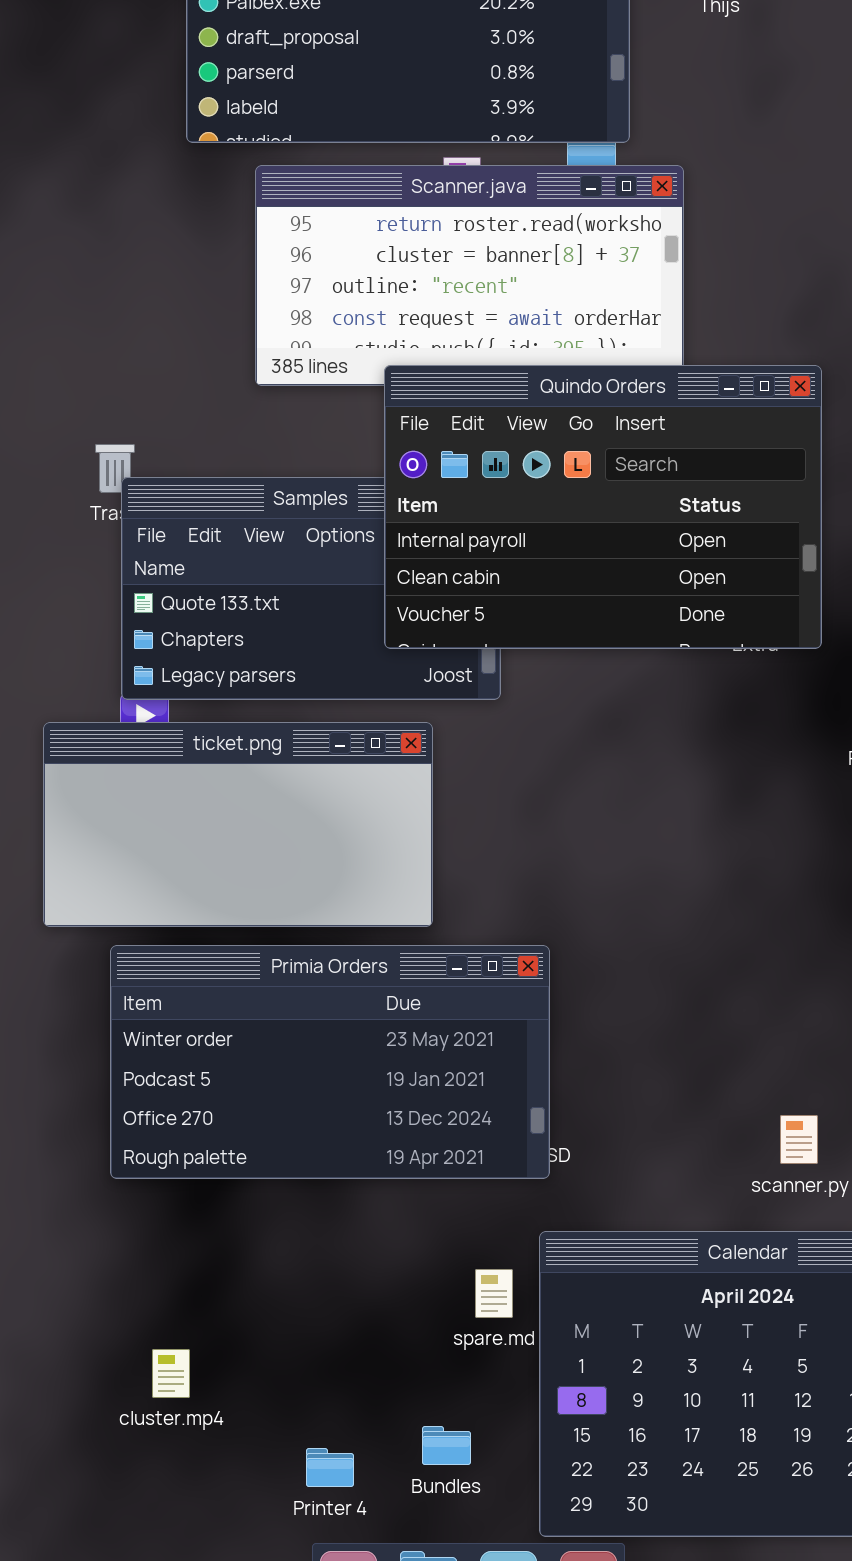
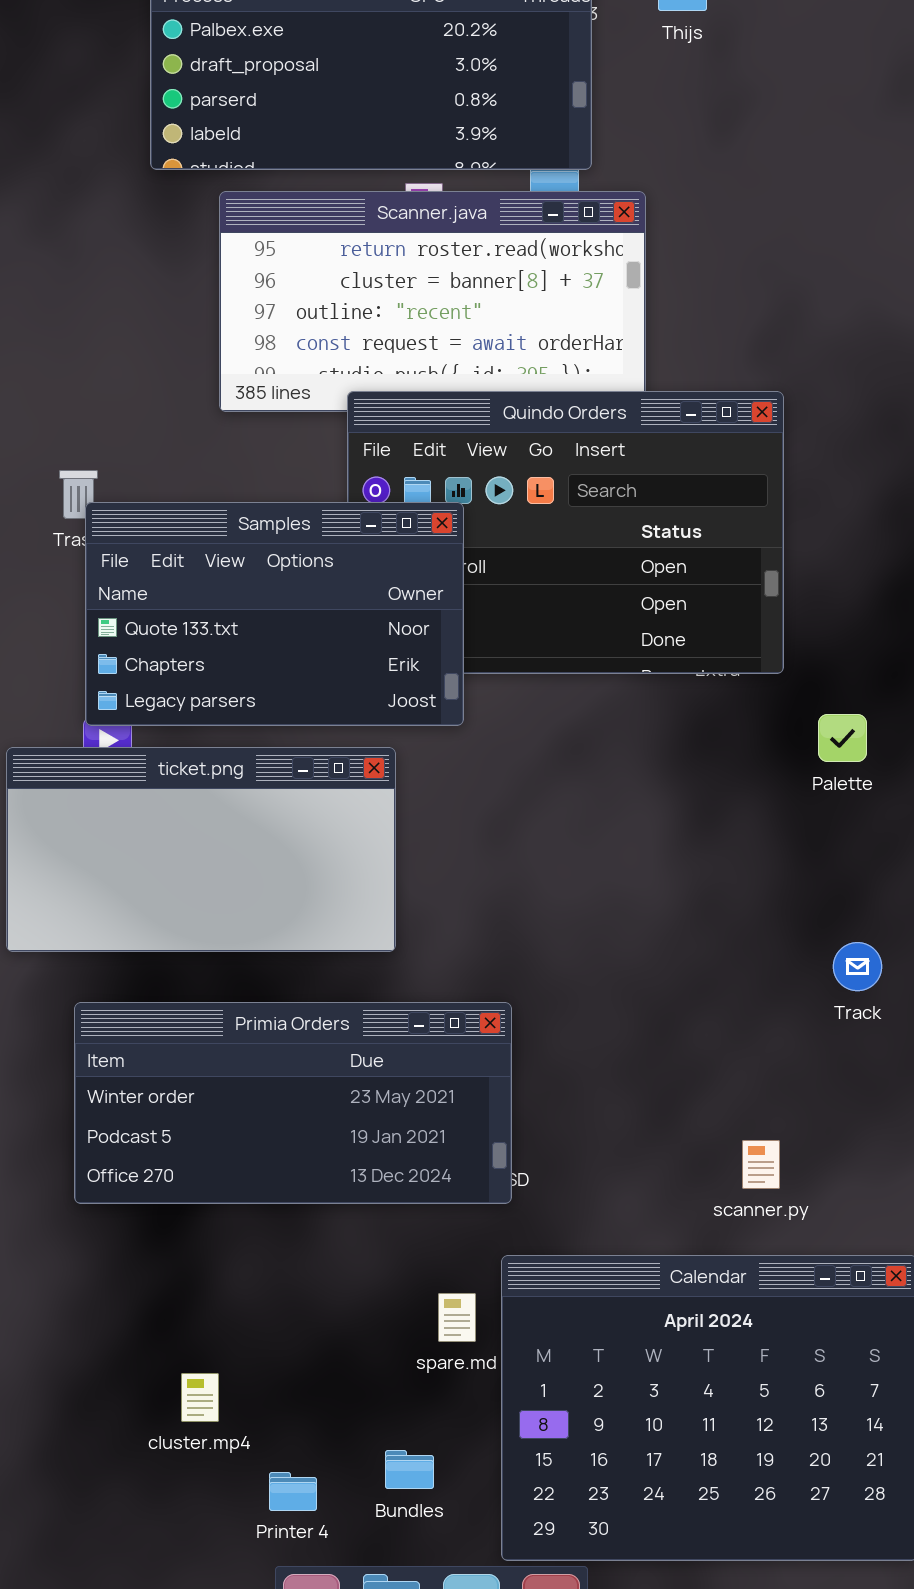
Samples: [121,477,501,700] -> [85,502,464,726], raised
Primia Orders: [110,945,550,1179] -> [74,1002,512,1204], resized
cluster.mp4: [152,1349,190,1398] -> [181,1373,219,1422], moved

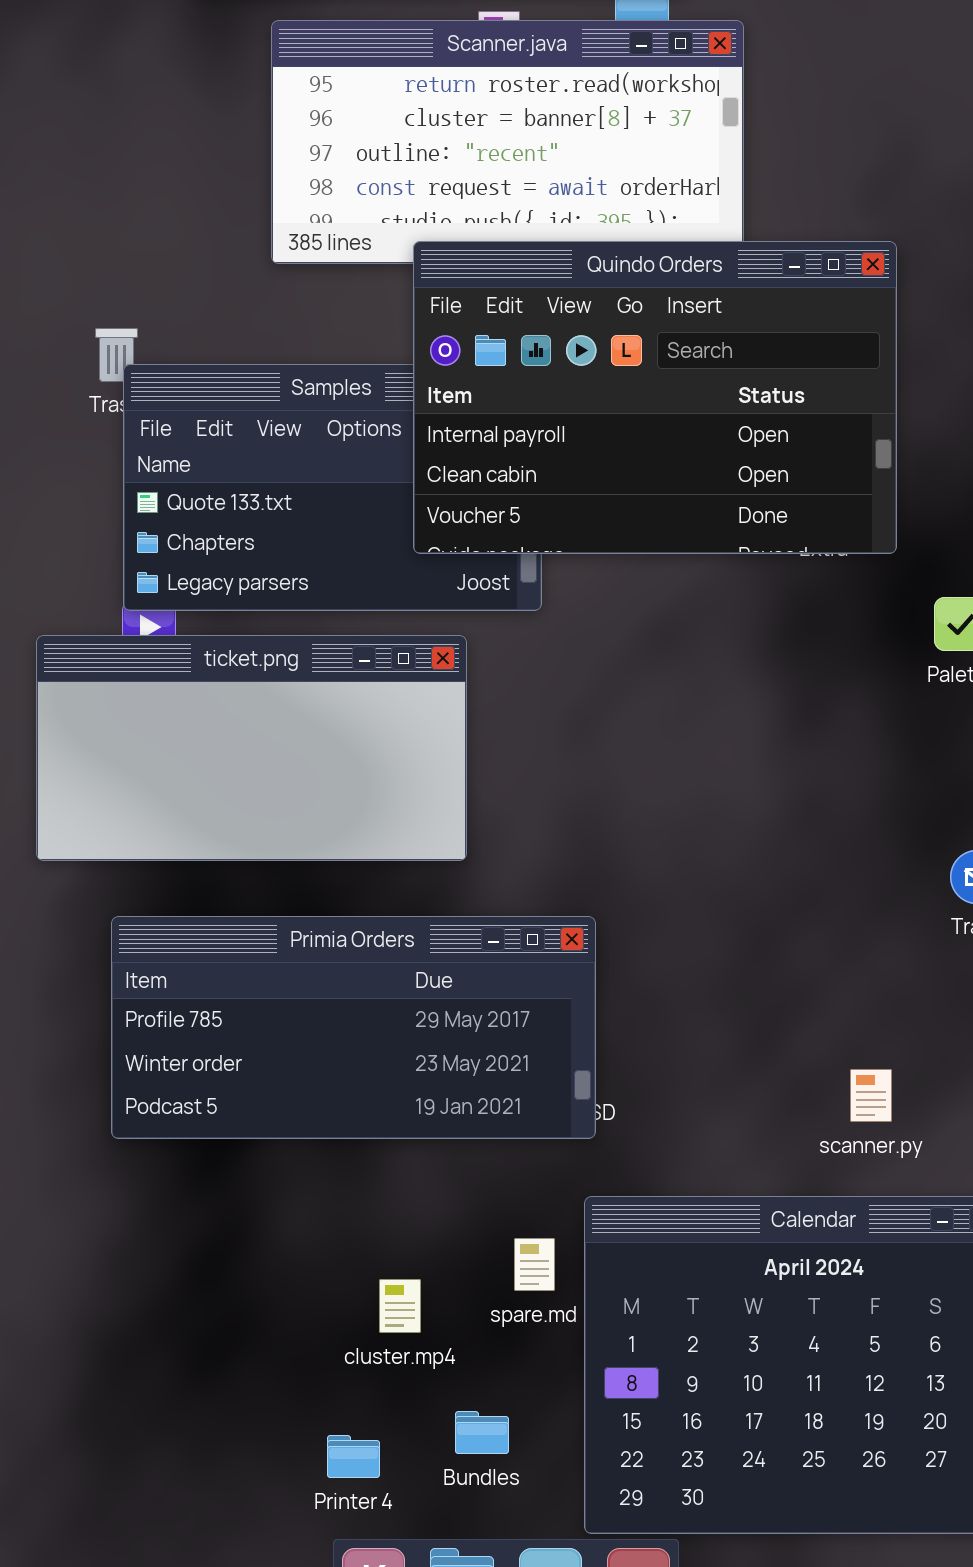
Quindo Orders: [347,391,784,674] -> [413,241,897,554], raised
Primia Orders: [74,1002,512,1204] -> [111,916,596,1139], scrolled up 1 row
cluster.mp4: [181,1373,219,1422] -> [379,1279,421,1333], moved

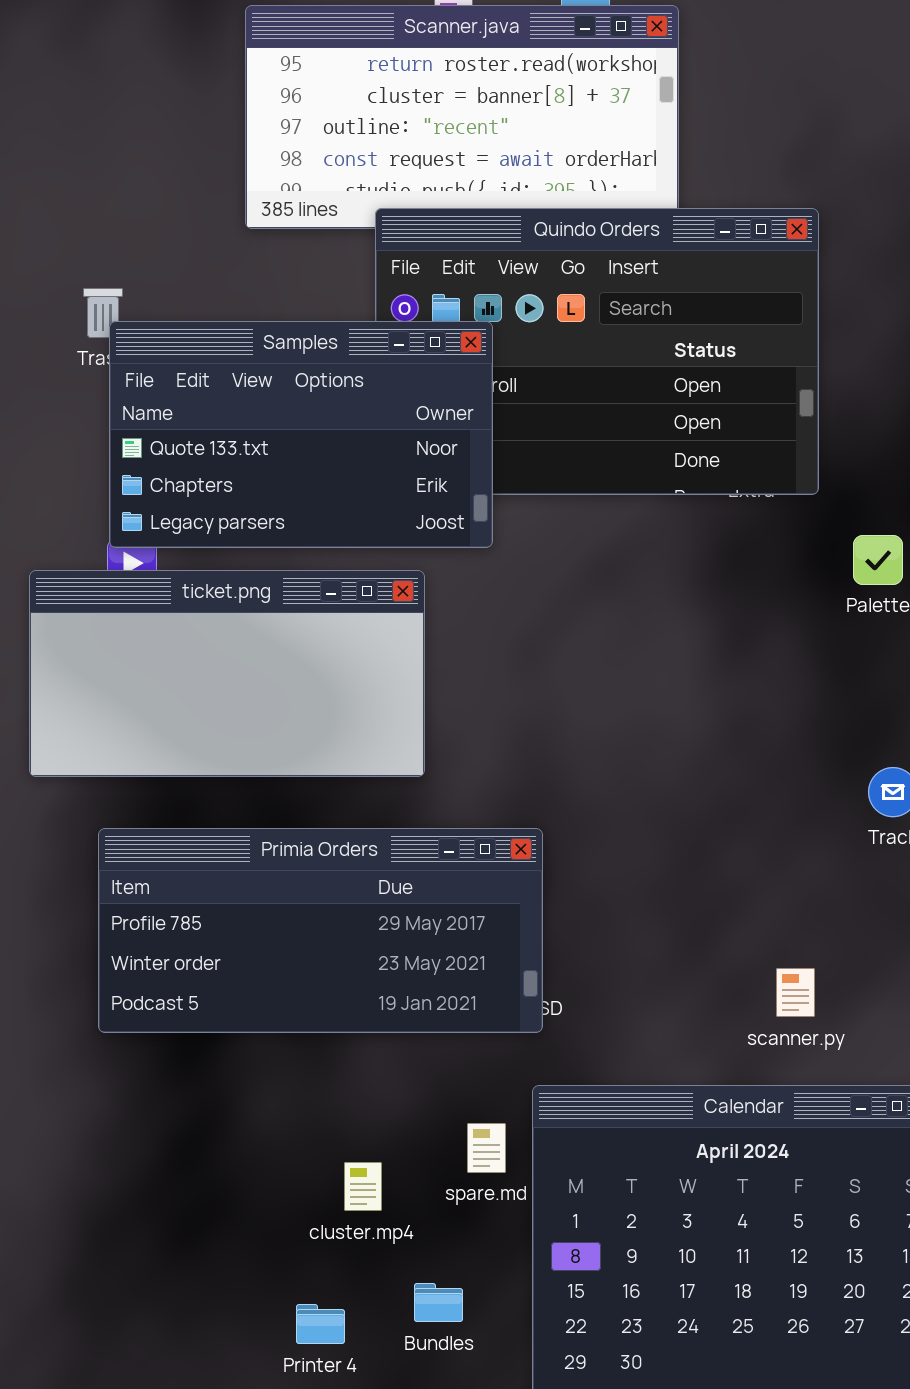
Samples: [123,364,542,611] -> [109,321,493,548], raised

